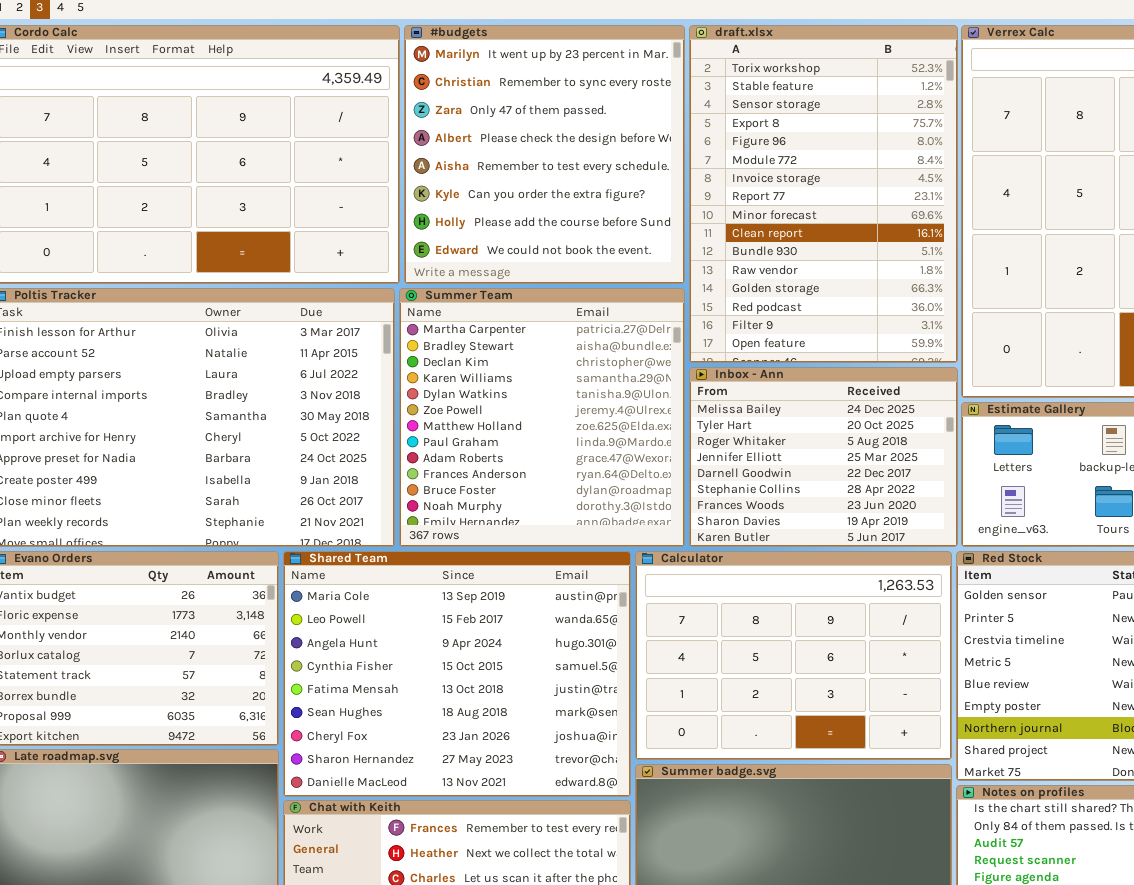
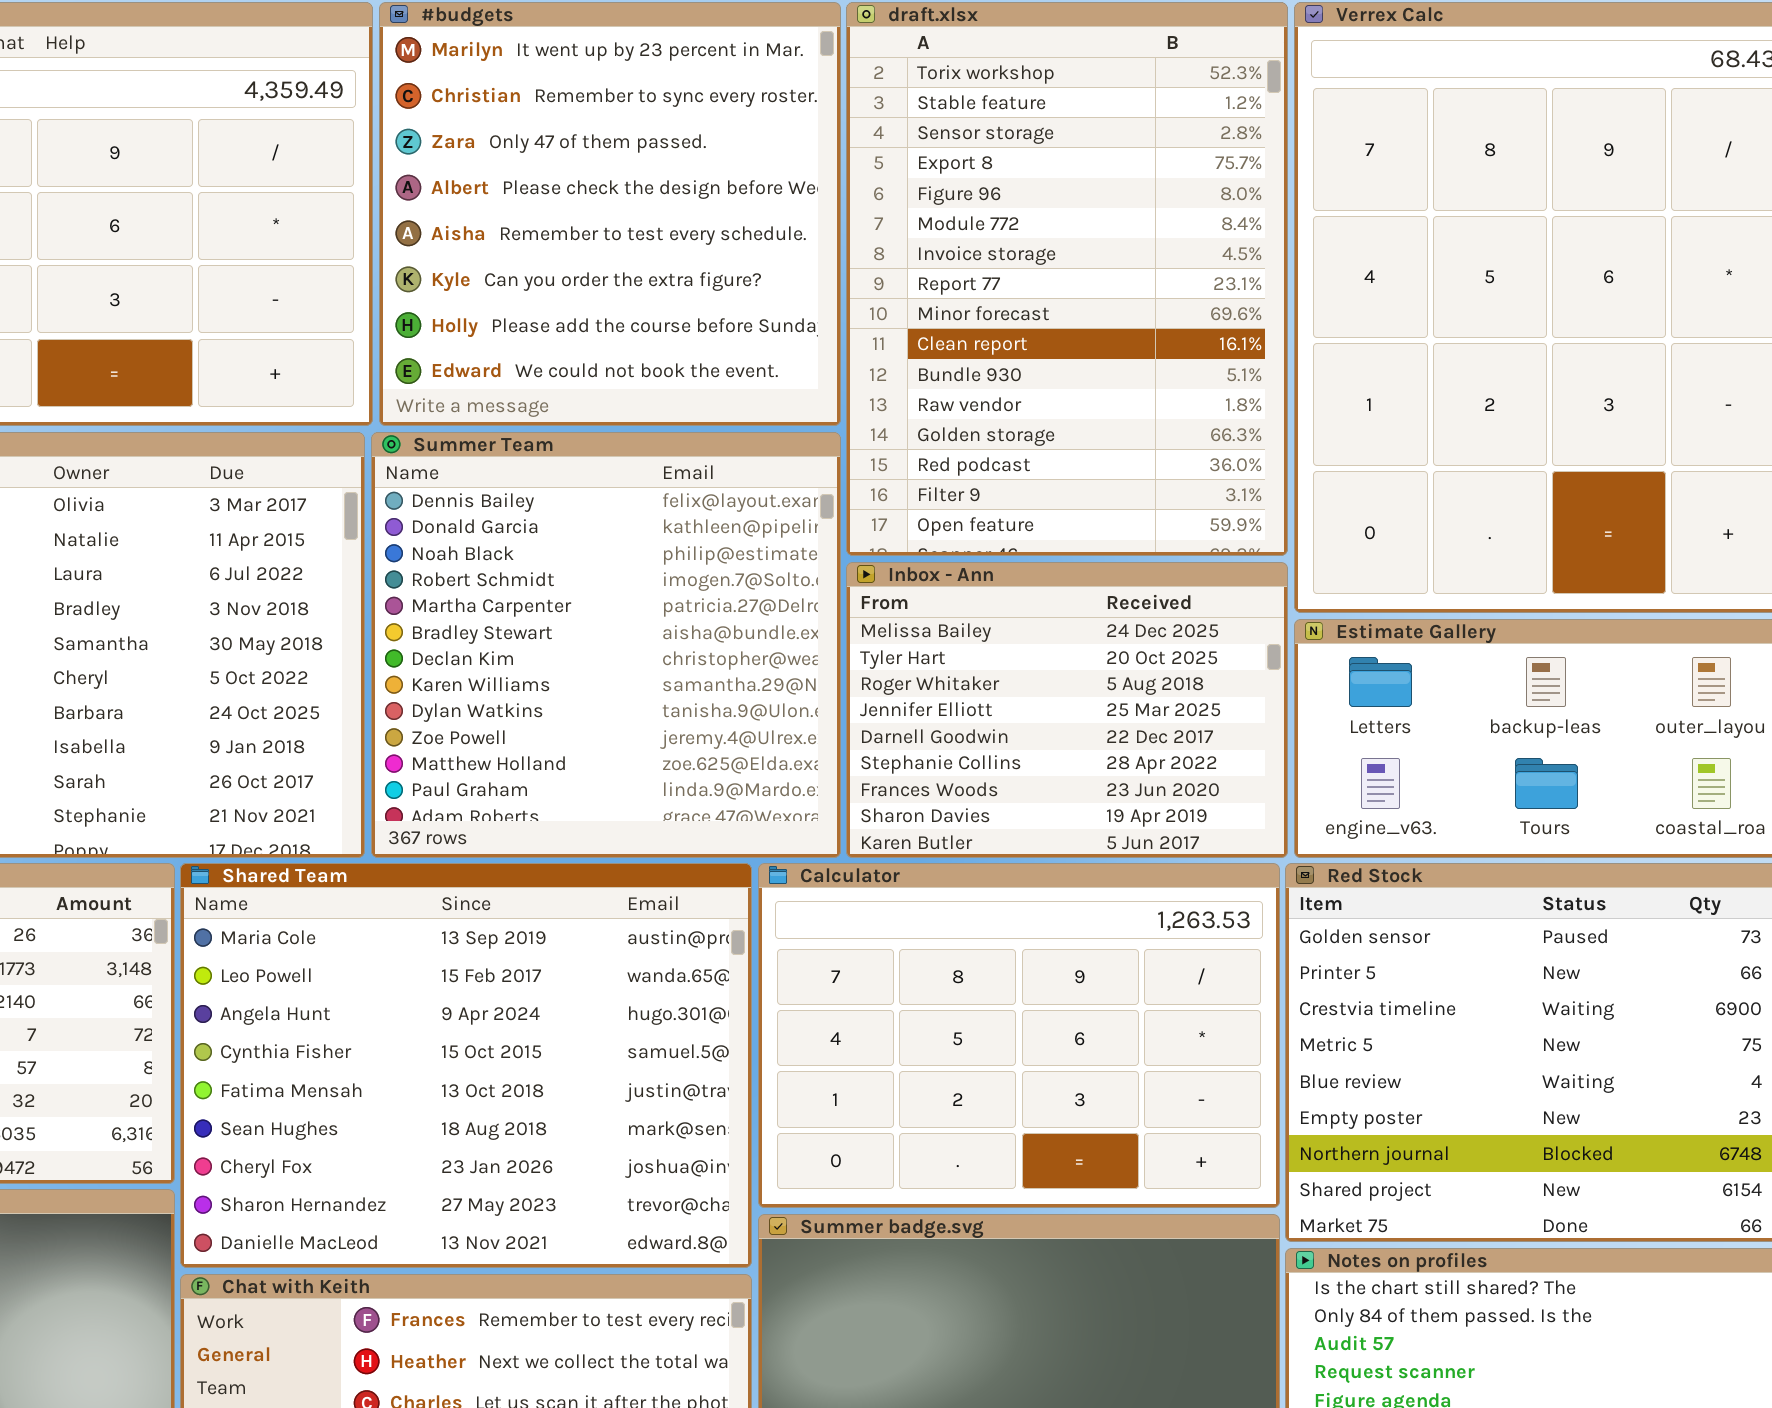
Summer Team: [399,288,685,547] -> [371,432,841,858], scrolled up 4 rows

